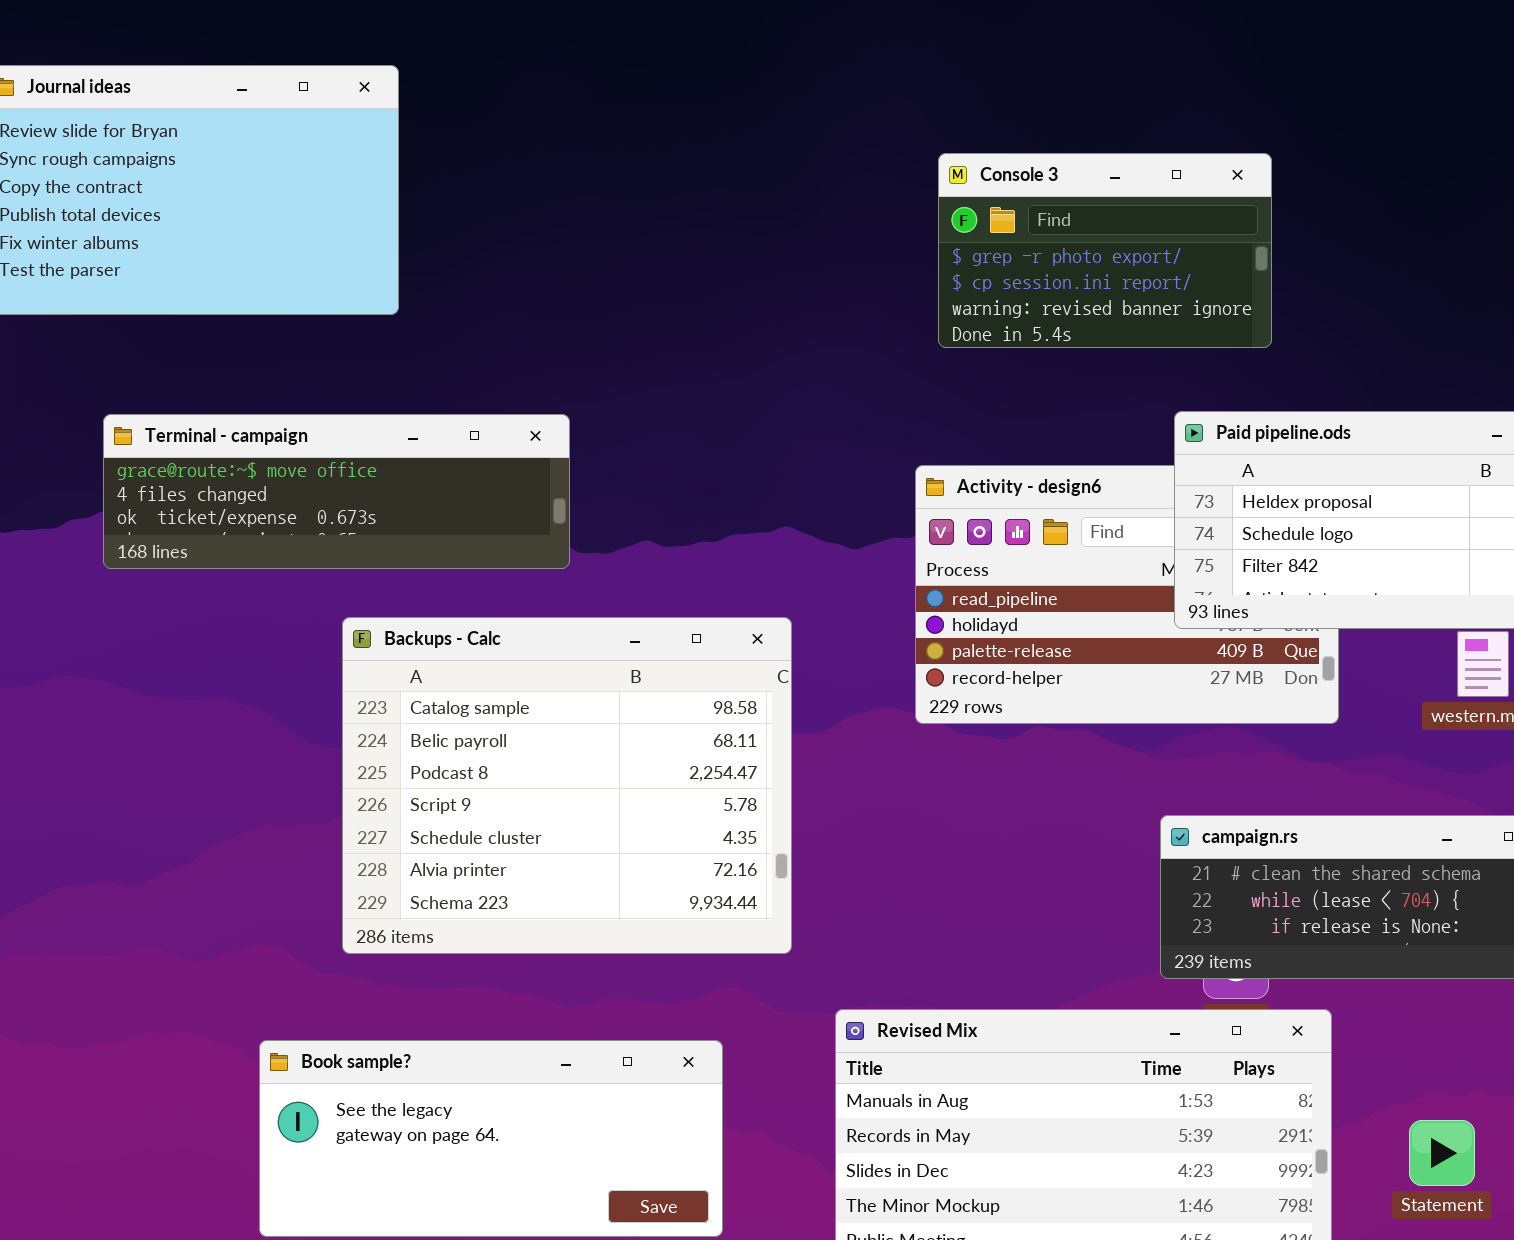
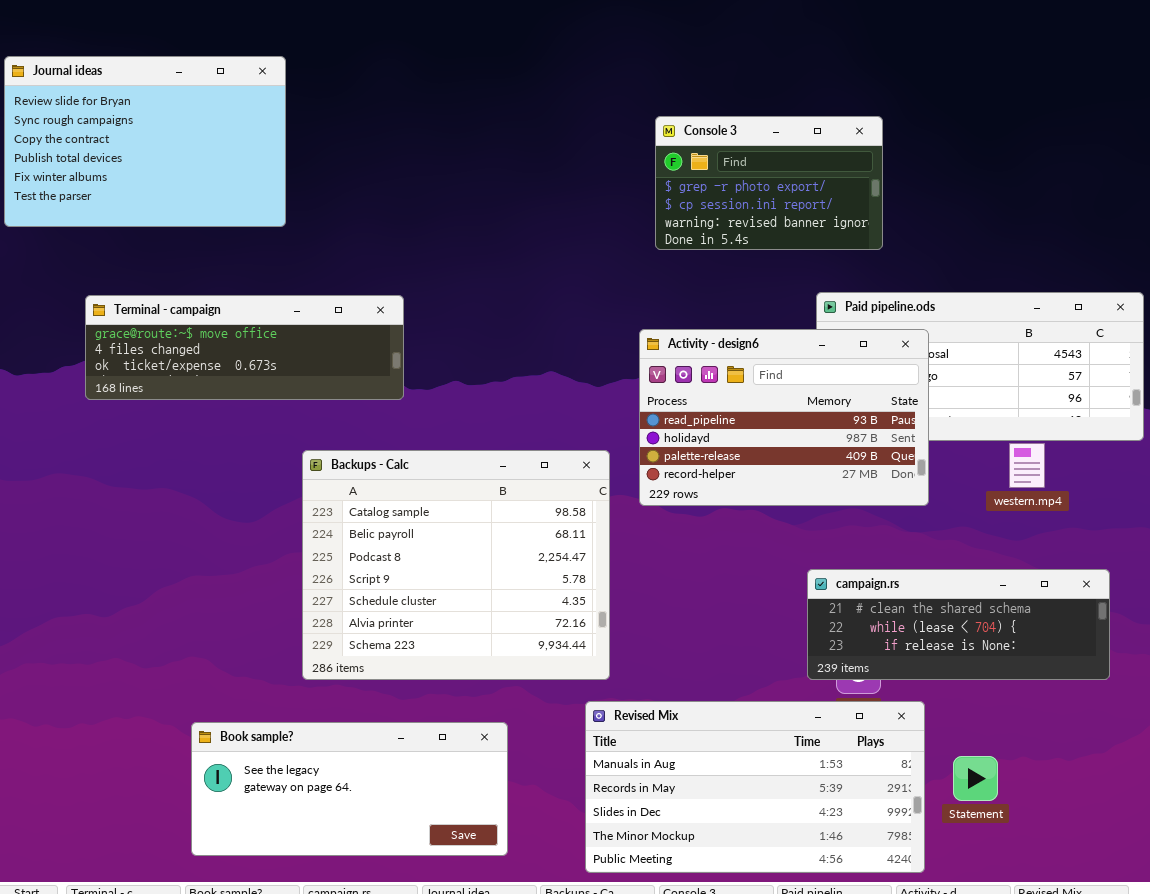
Activity - design6: [915,465,1339,724] -> [639,329,929,506], raised
Backups - Calc: [342,617,792,954] -> [302,450,610,680], moved
Statement: [1409,1120,1475,1186] -> [953,756,998,801], moved

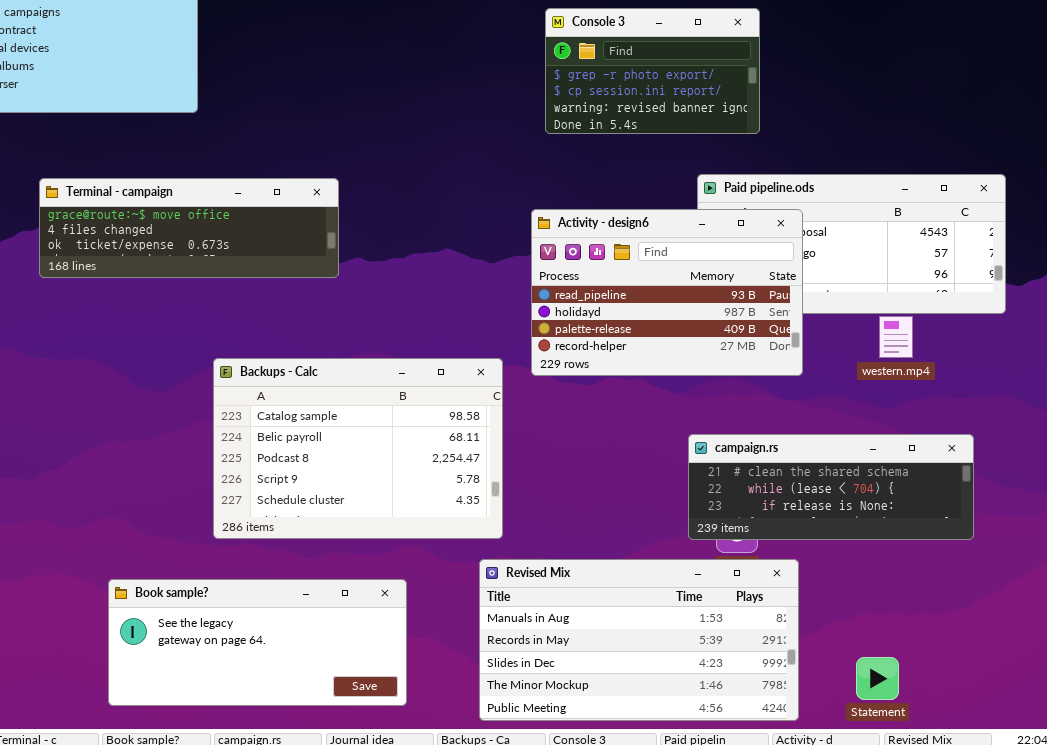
Terminal - campaign: [85,295,404,400] -> [39,178,339,278], moved
Backups - Calc: [302,450,610,680] -> [213,358,503,539], resized
Statement: [953,756,998,801] -> [856,657,899,700], moved

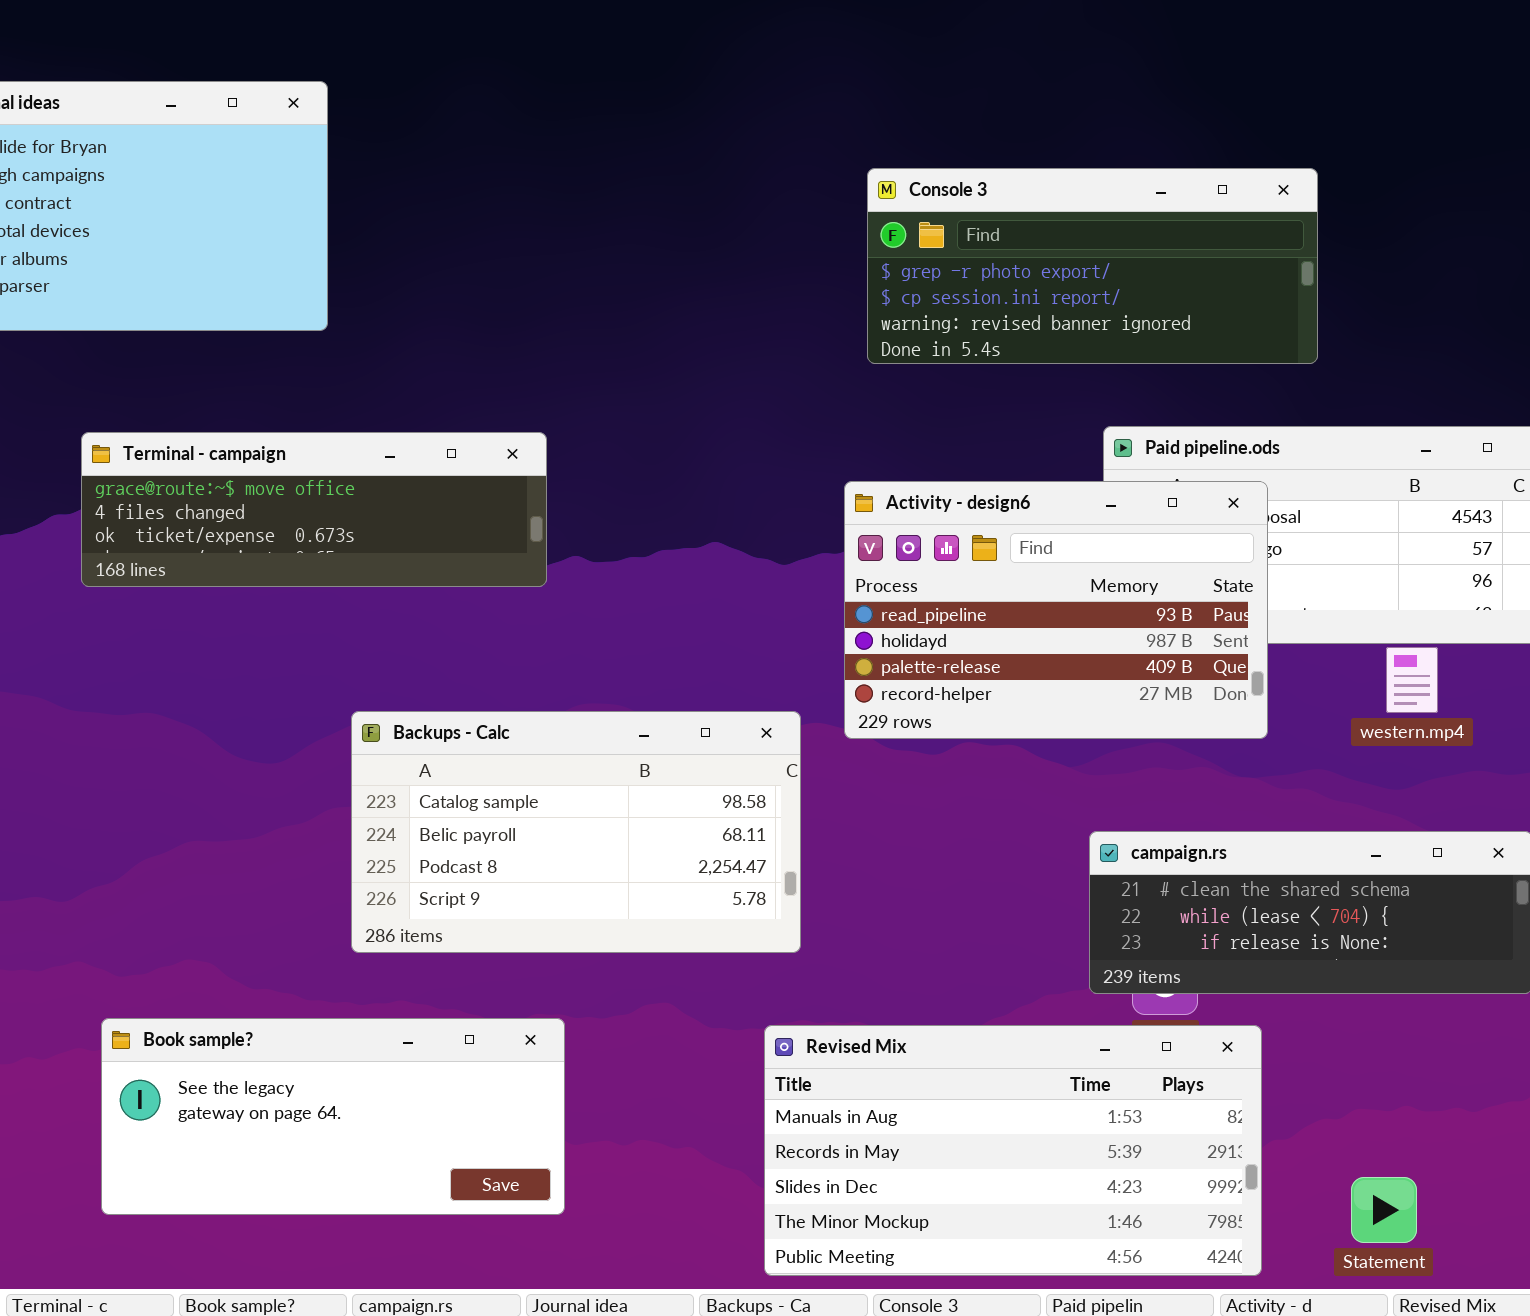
Console 3: [545,8,760,134] -> [867,168,1318,364], resized
Backups - Calc: [213,358,503,539] -> [351,711,801,953], resized
Book sample?: [108,579,407,706] -> [101,1018,565,1215], moved

